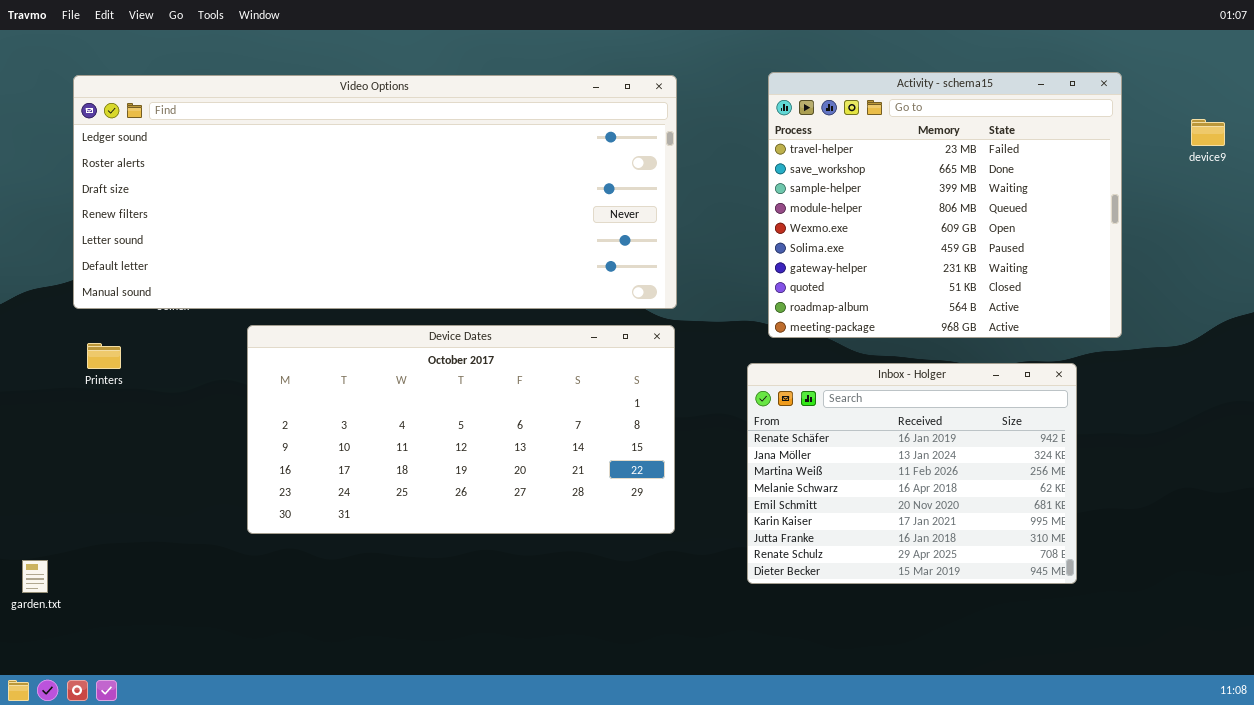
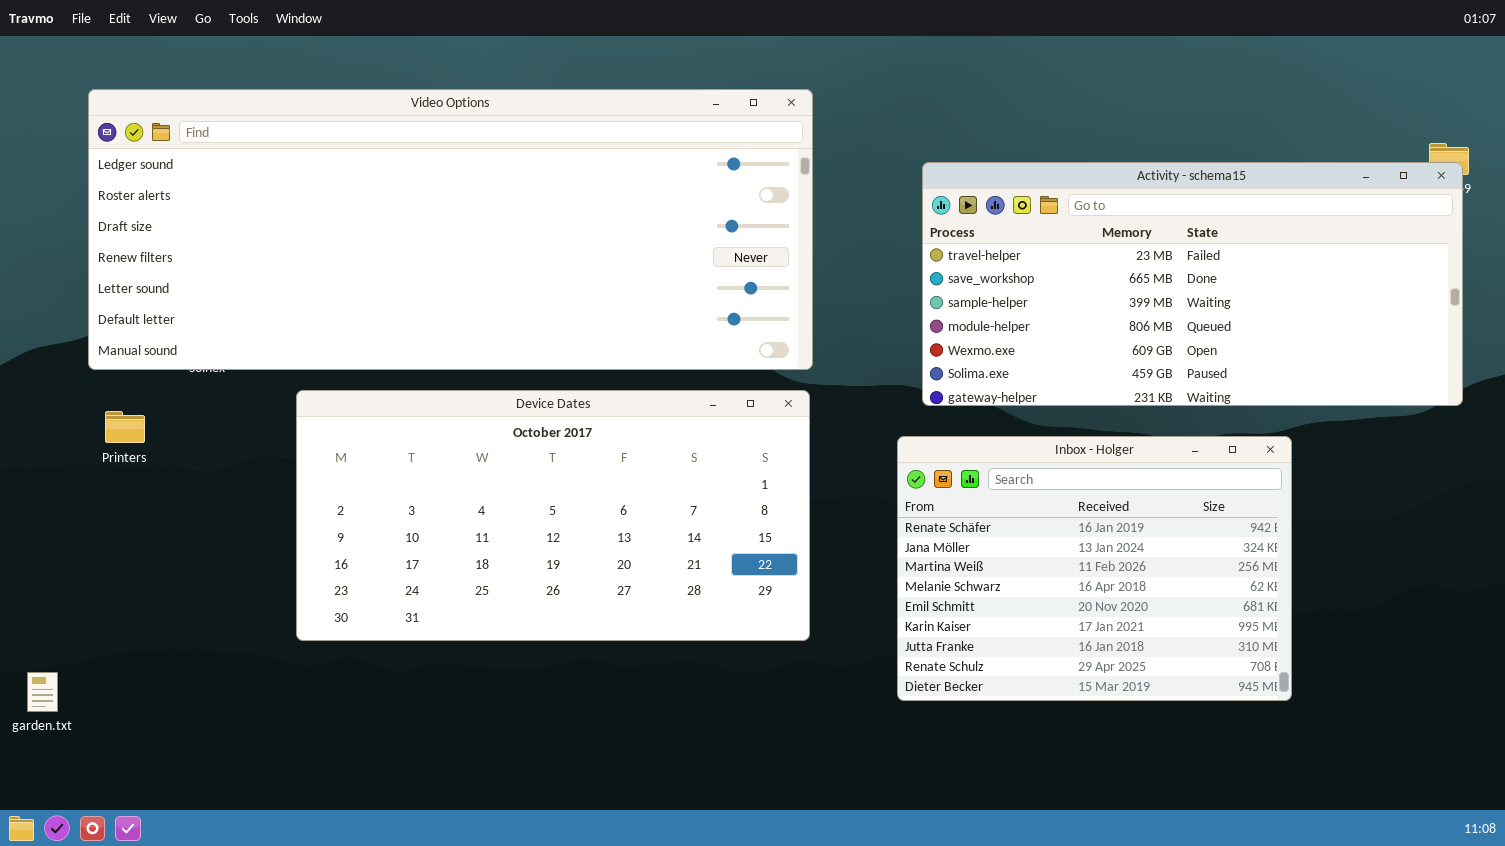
Activity - schema15: [768,72,1122,338] -> [922,162,1463,406], resized

